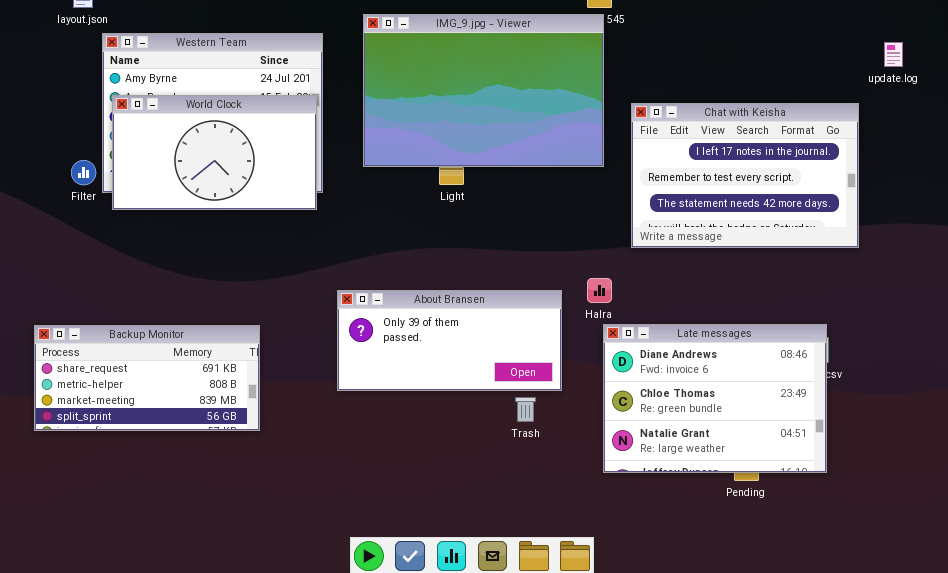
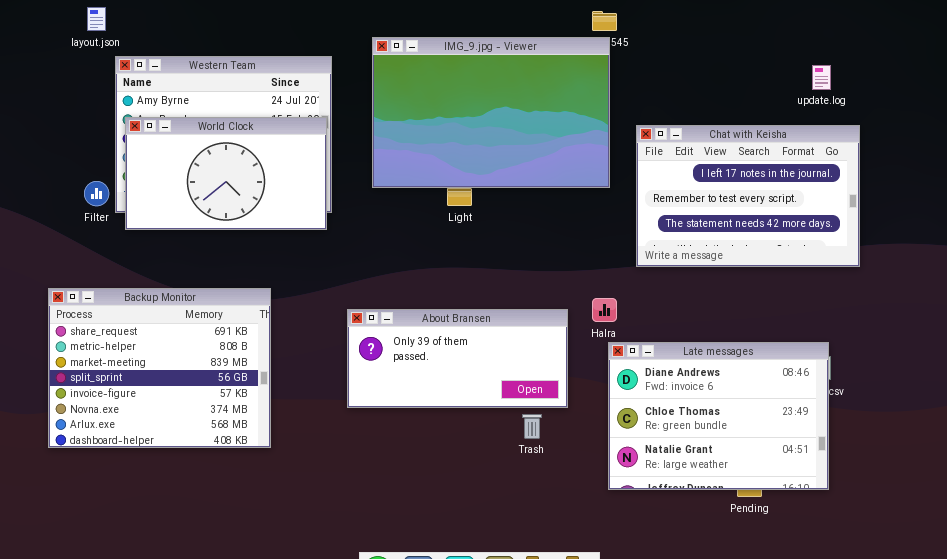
update.log: [884,42,903,67] -> [812,65,831,90], moved
Backup Monitor: [34,325,260,431] -> [48,288,271,448], resized

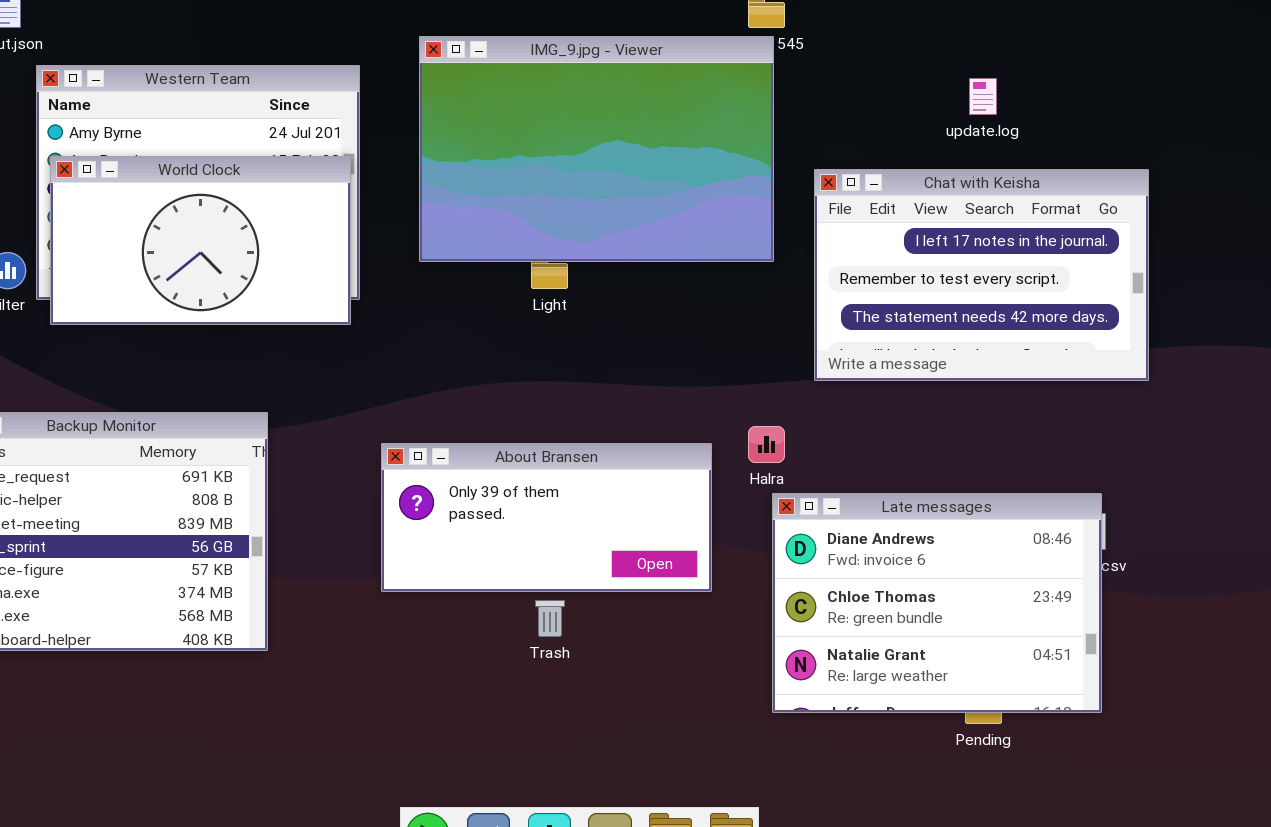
update.log: [812,65,831,90] -> [969,78,997,115], moved
Trash: [522,414,542,439] -> [535,600,565,637], moved

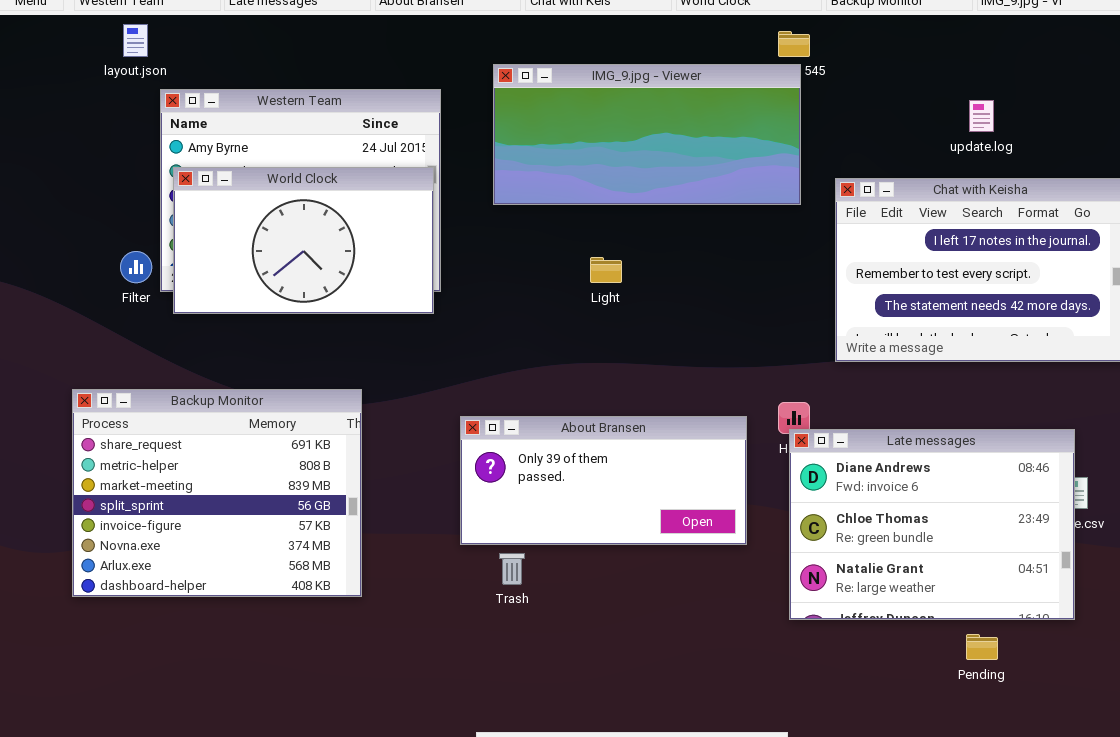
IMG_9.jpg - Viewer: [419,36,774,262] -> [493,64,801,205], resized
Late messages: [772,493,1102,713] -> [789,429,1075,620], moved
Trash: [535,600,565,637] -> [499,553,525,585], moved

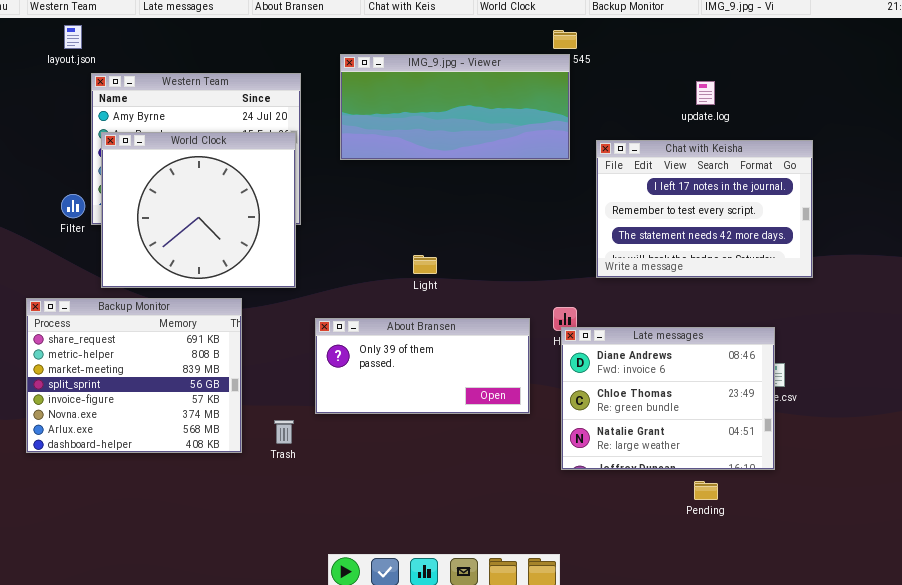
World Clock: [173,167,434,314] -> [101,132,296,288], resized
Light: [590,257,622,283] -> [413,255,437,274], moved
Trash: [499,553,525,585] -> [274,420,294,444], moved

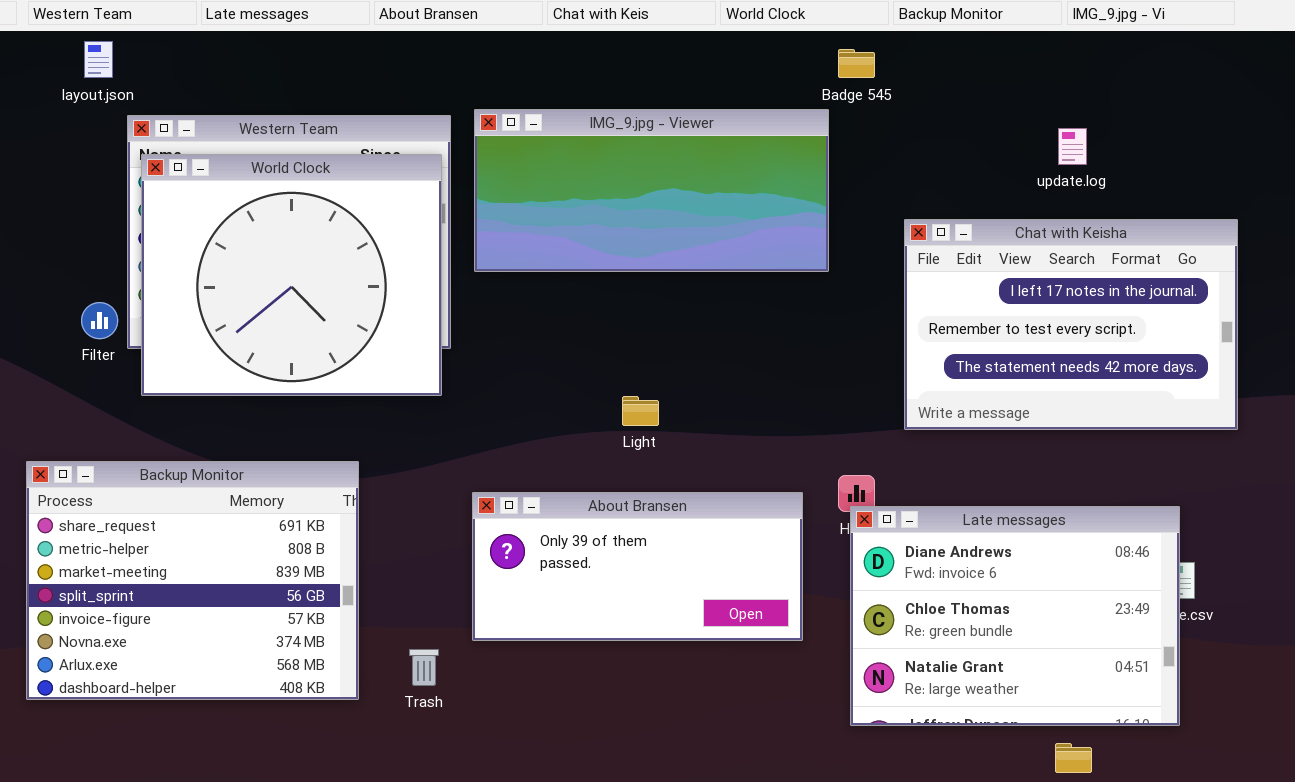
IMG_9.jpg - Viewer: [340,54,570,160] -> [474,109,829,272], moved
World Clock: [101,132,296,288] -> [141,154,442,396], moved

